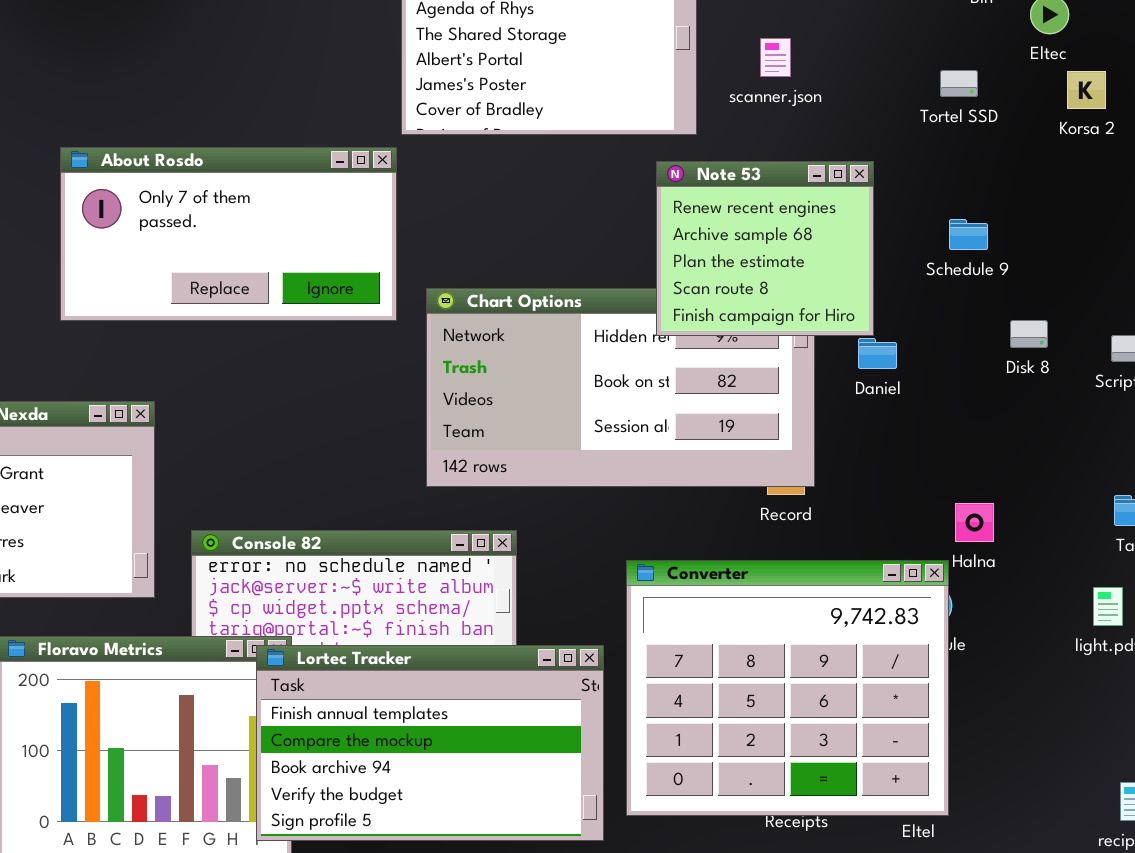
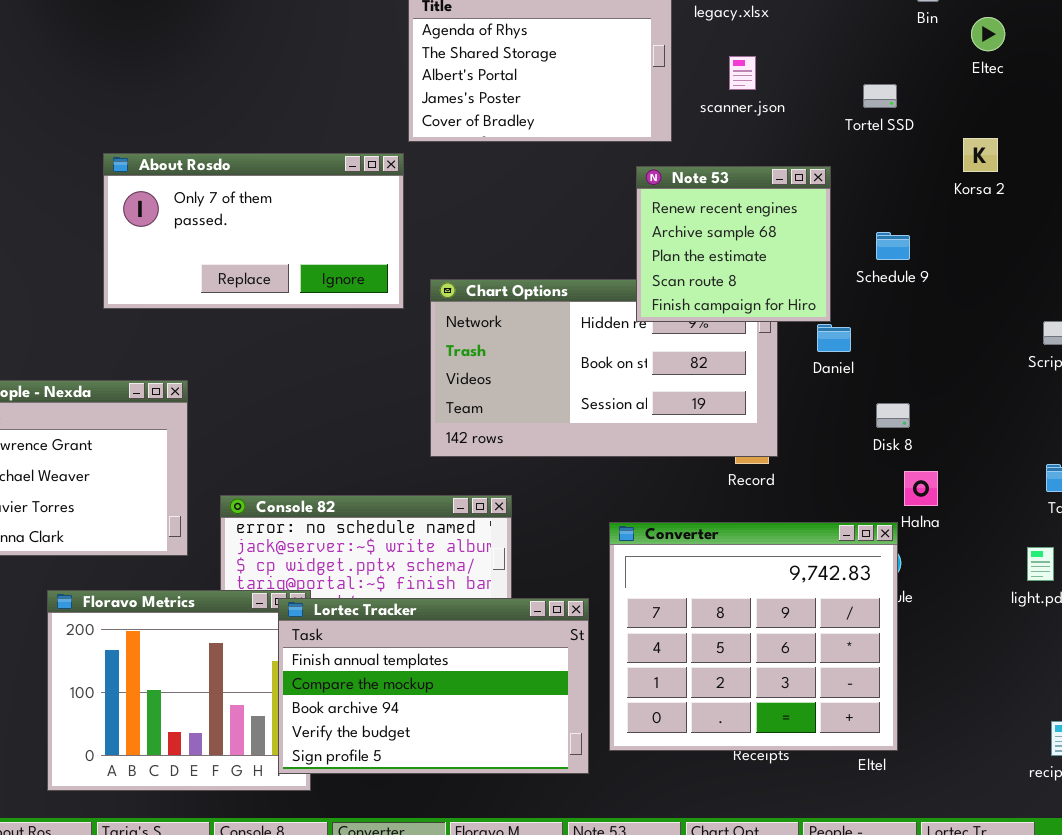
Tortel SSD: [940,70,978,97] -> [863,84,897,108], moved
Korsa 2: [1067,71,1106,109] -> [963,138,998,172], moved
Schedule 9: [949,219,988,250] -> [876,232,910,260], moved
Disk 8: [1010,320,1048,348] -> [876,403,910,428], moved

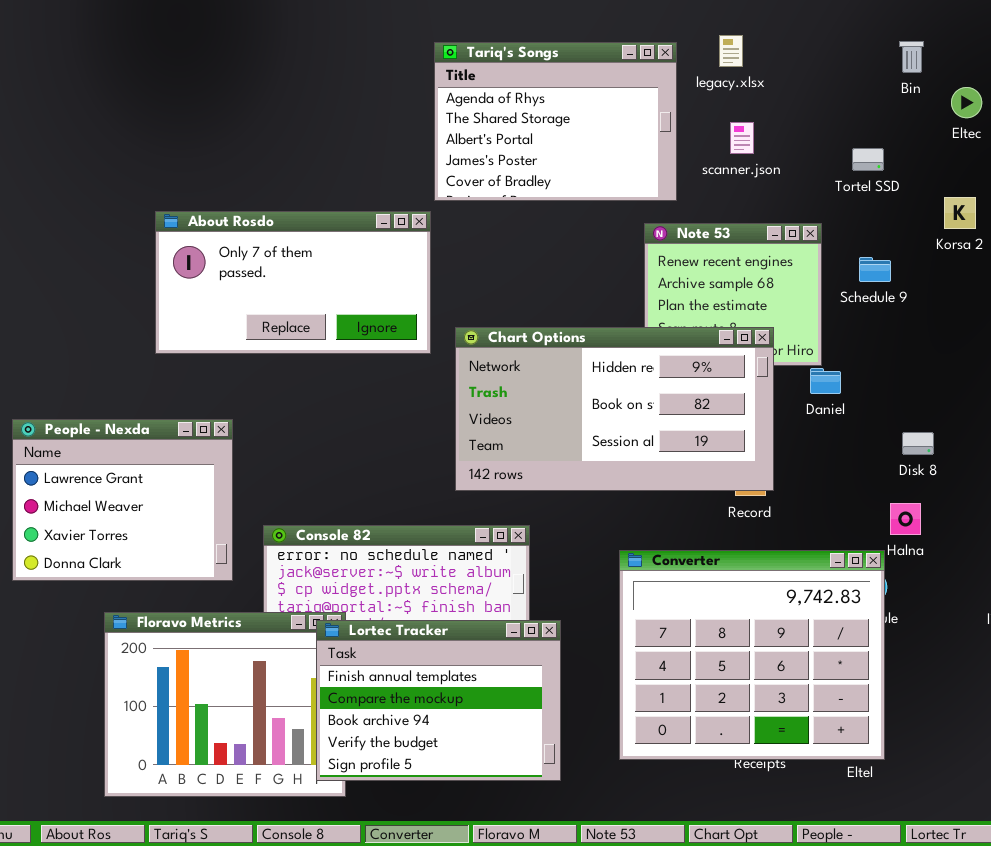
Schedule 9: [876,232,910,260] -> [859,257,891,282], moved
Chart Options: [430,279,778,457] -> [455,327,774,491], raised
Disk 8: [876,403,910,428] -> [902,432,934,455], moved
Lortec Tracker: [278,598,589,774] -> [316,620,561,781], resized

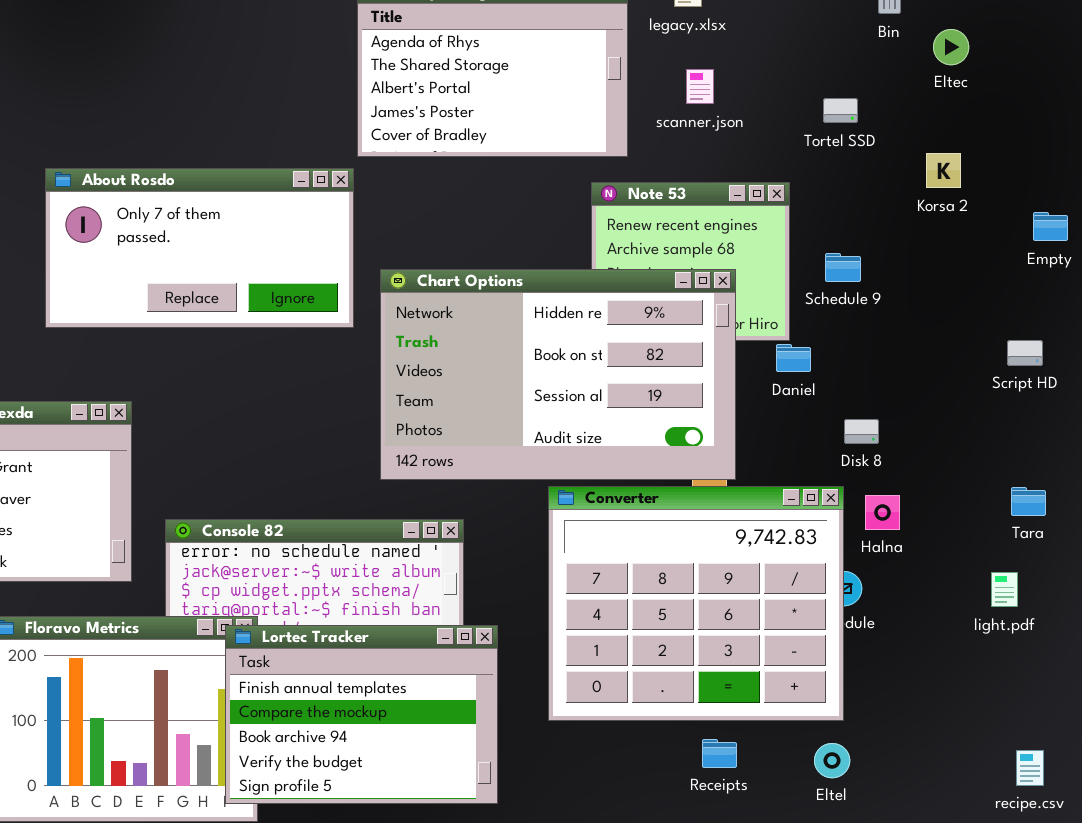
Schedule 9: [859,257,891,282] -> [825,253,861,282], moved
Chart Options: [455,327,774,491] -> [380,269,736,480], resized
Disk 8: [902,432,934,455] -> [844,419,879,444], moved
Converter: [619,550,885,760] -> [548,486,844,721], moved

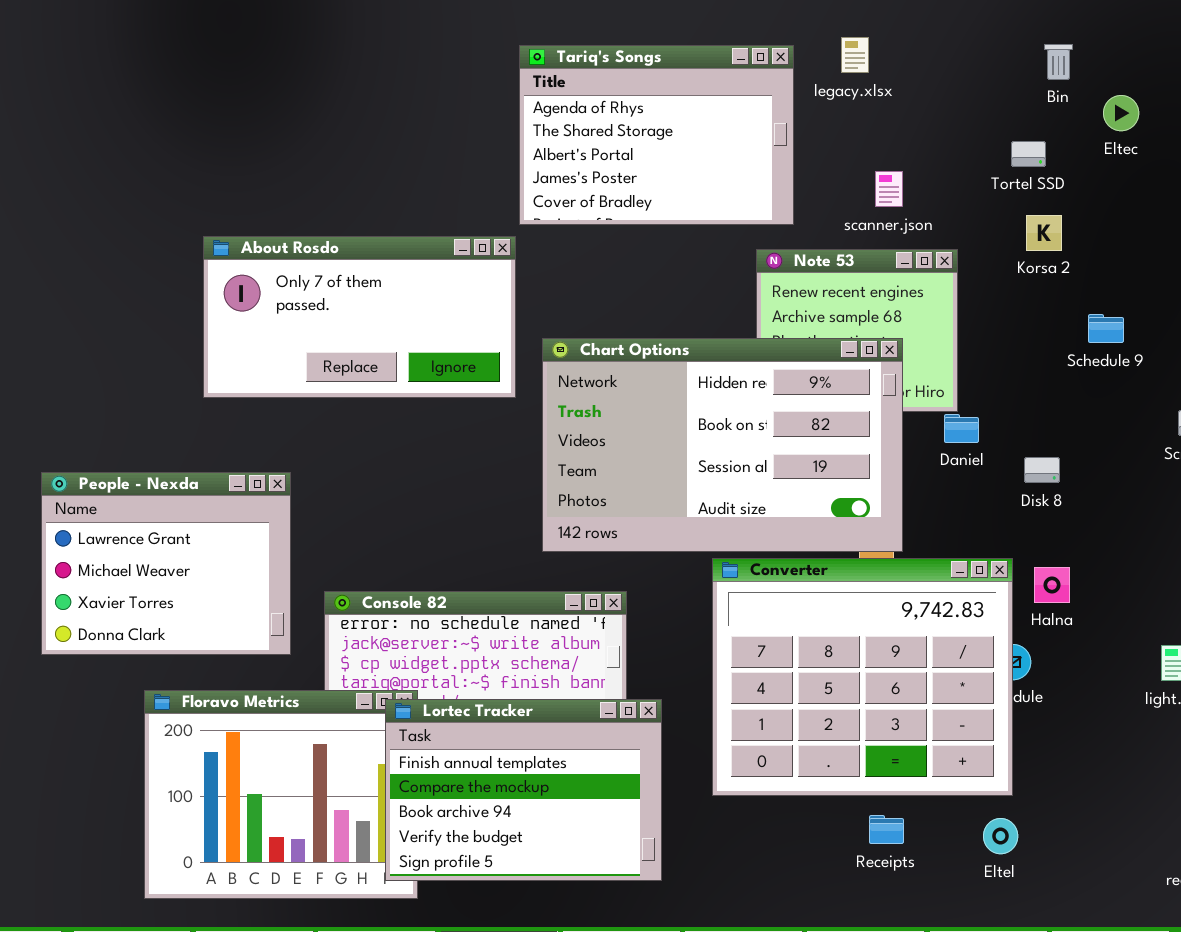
scanner.json: [686,69,714,104] -> [875,171,903,207], moved
Tortel SSD: [823,98,858,123] -> [1011,141,1046,167], moved
Korsa 2: [926,153,961,188] -> [1026,215,1062,251], moved
Schedule 9: [825,253,861,282] -> [1088,314,1124,343], moved
Disk 8: [844,419,879,444] -> [1024,457,1060,483], moved

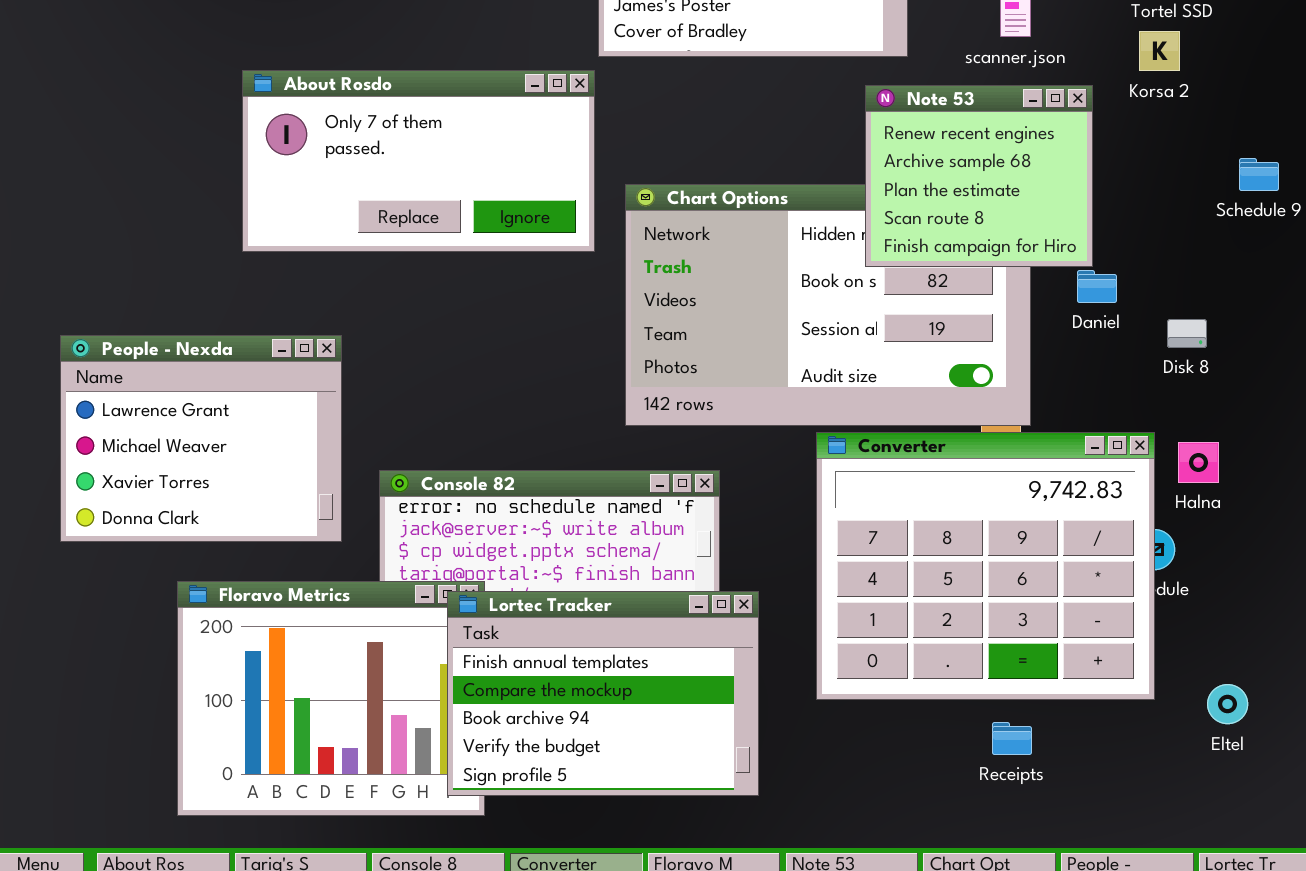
Korsa 2: [1026,215,1062,251] -> [1139,31,1180,71], moved
Note 53: [756,249,958,412] -> [865,85,1093,267], raised
Eltel: [983,818,1018,854] -> [1207,684,1248,724], moved

